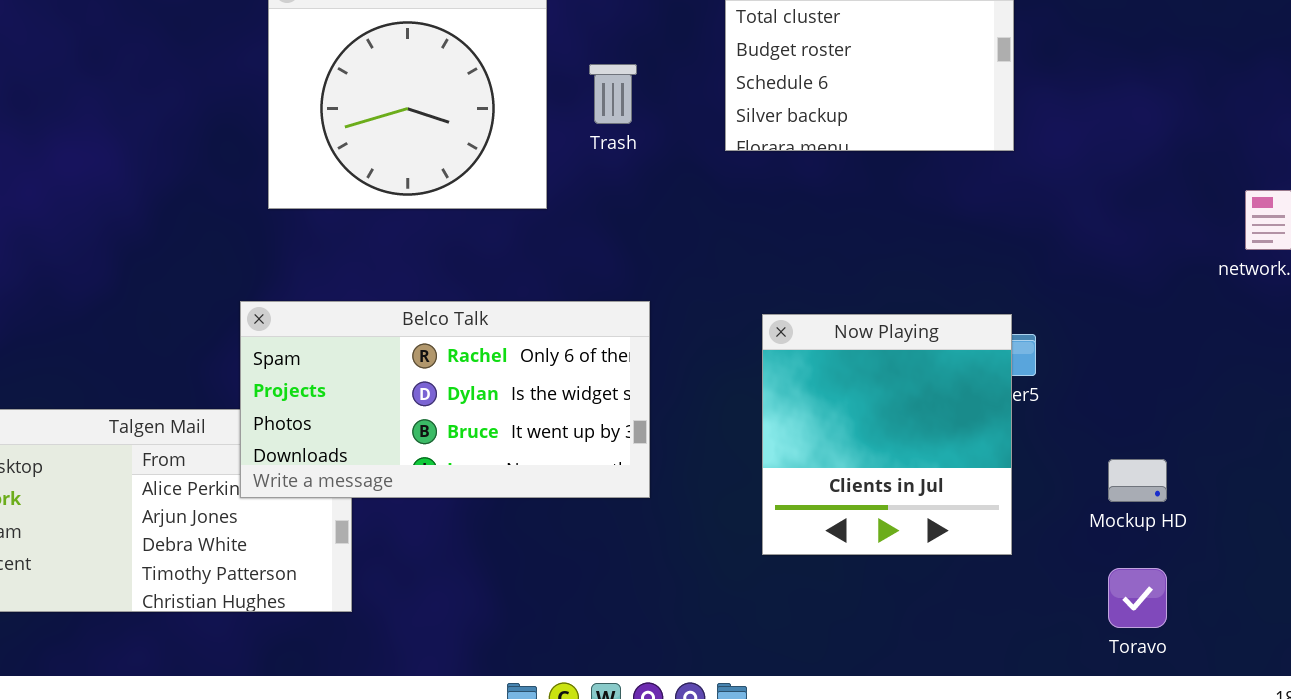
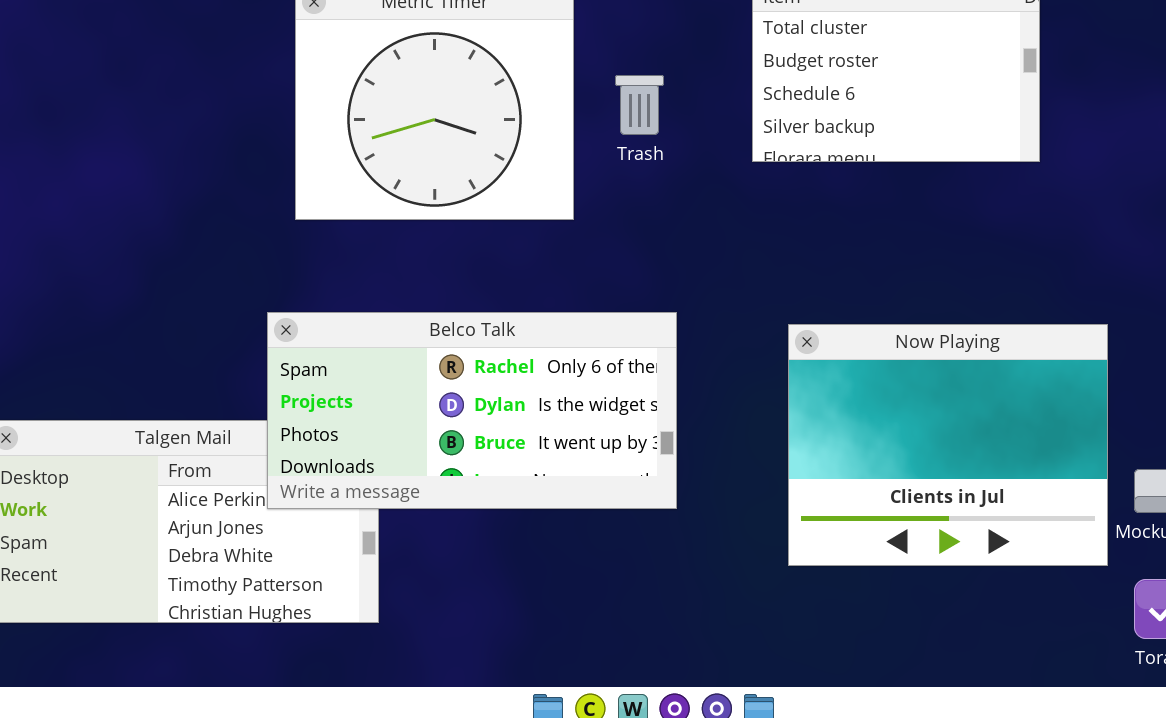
Now Playing: [762,314,1012,555] -> [788,324,1108,566], resized

